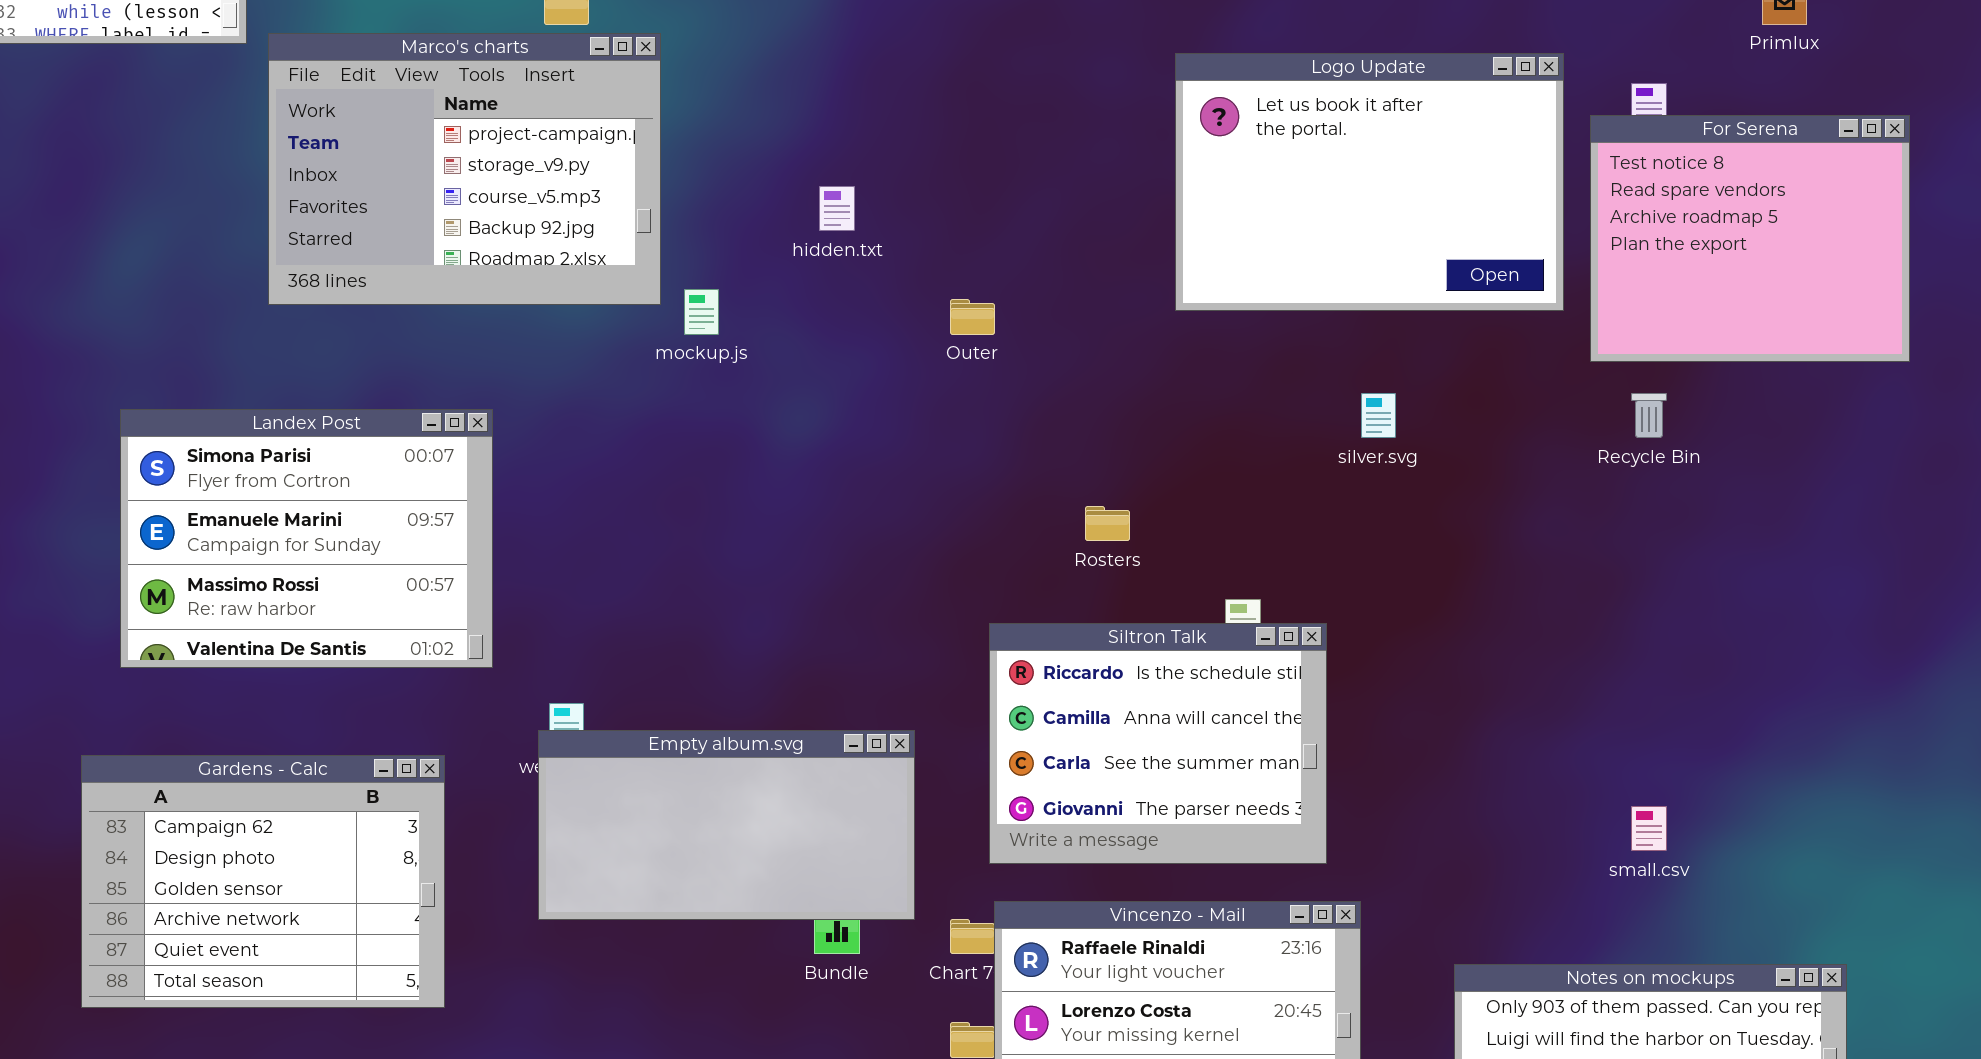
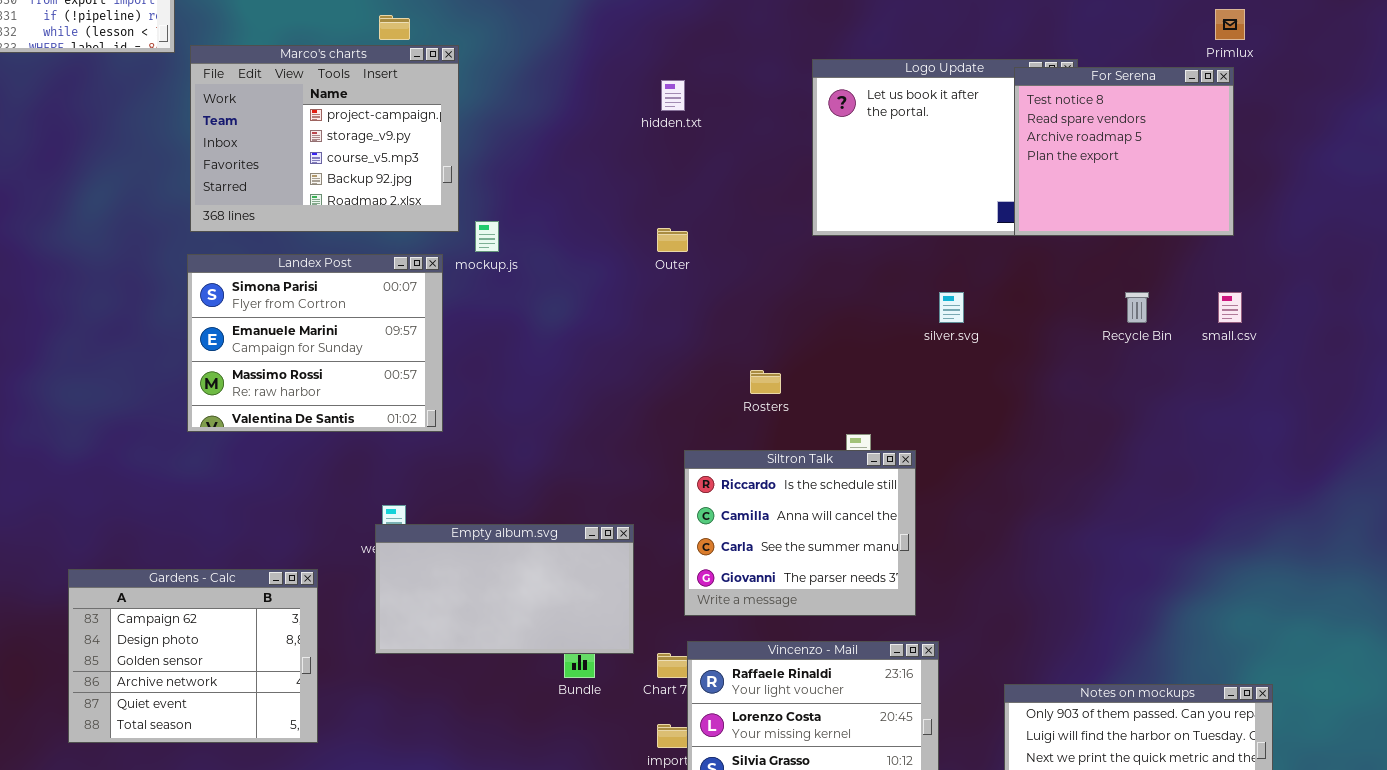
For Serena: [1590,115,1910,362] -> [1014,67,1234,236], moved
hidden.txt: [819,186,855,231] -> [661,80,685,111], moved
Landex Post: [120,409,493,668] -> [187,254,443,432], moved
Gardens - Calc: [81,755,445,1008] -> [68,569,318,743], moved
small.csv: [1631,806,1667,851] -> [1218,292,1242,323], moved

